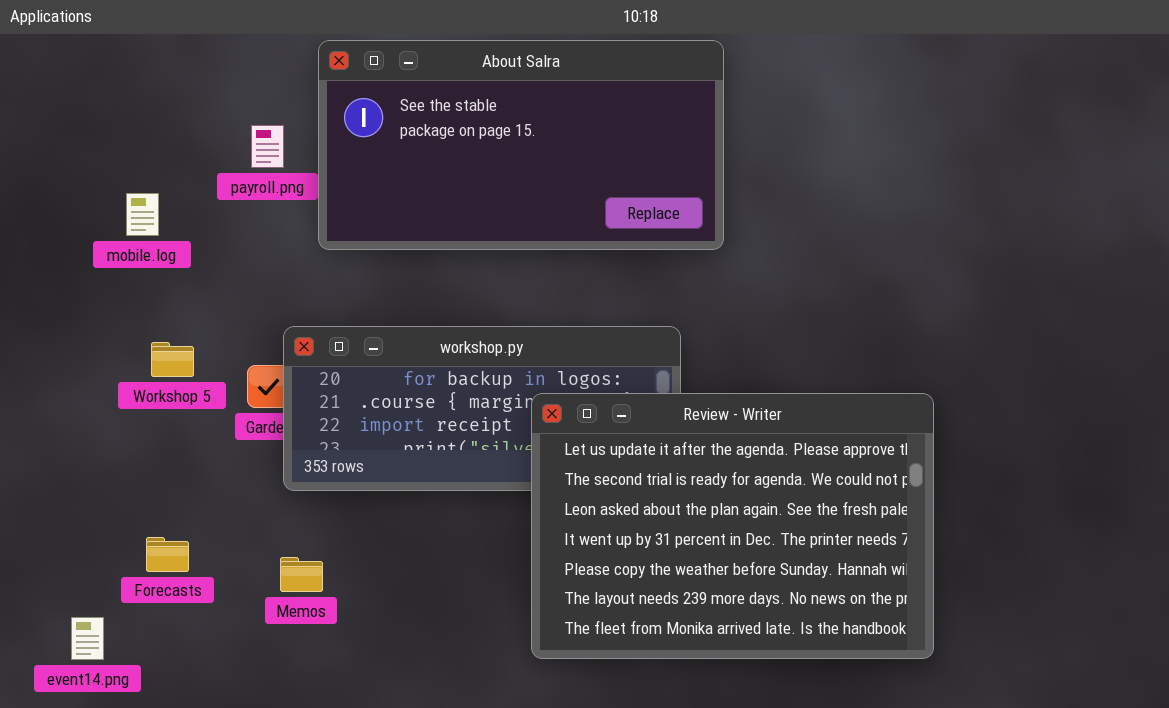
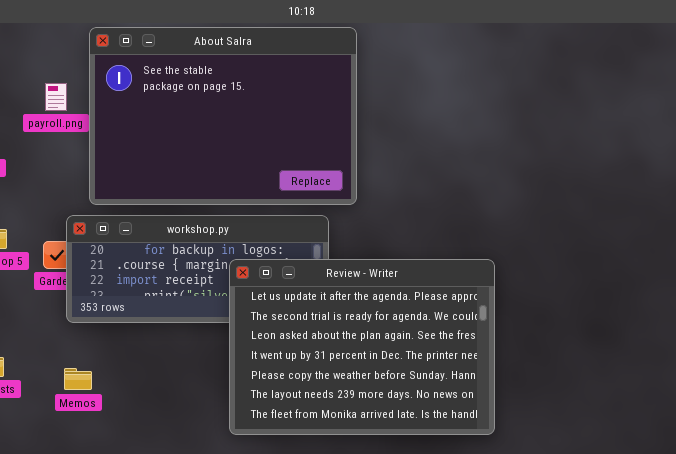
About Salra: [318,40,724,250] -> [89,27,357,205], resized

